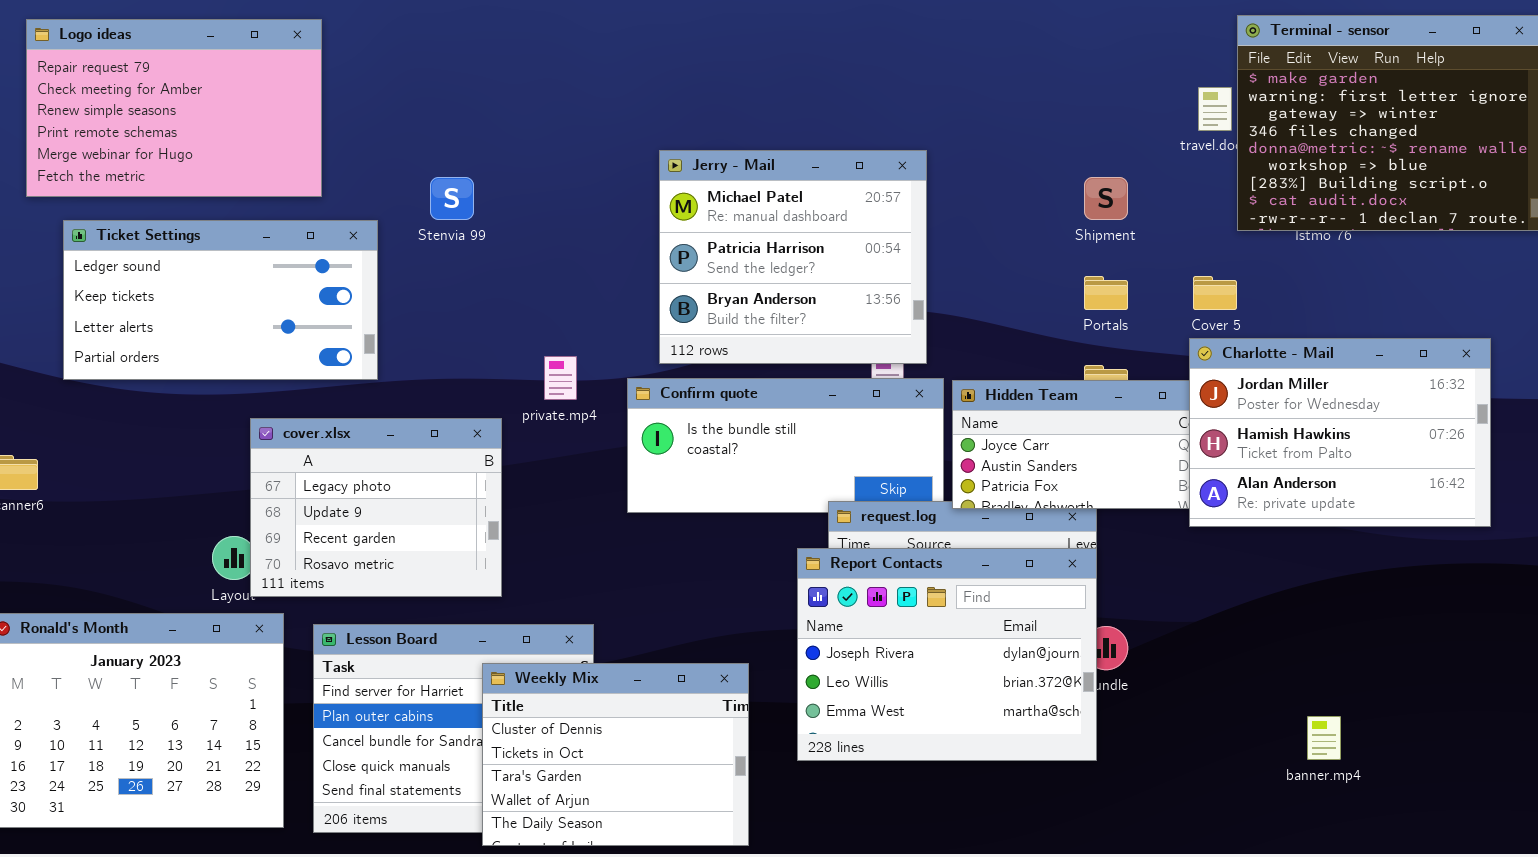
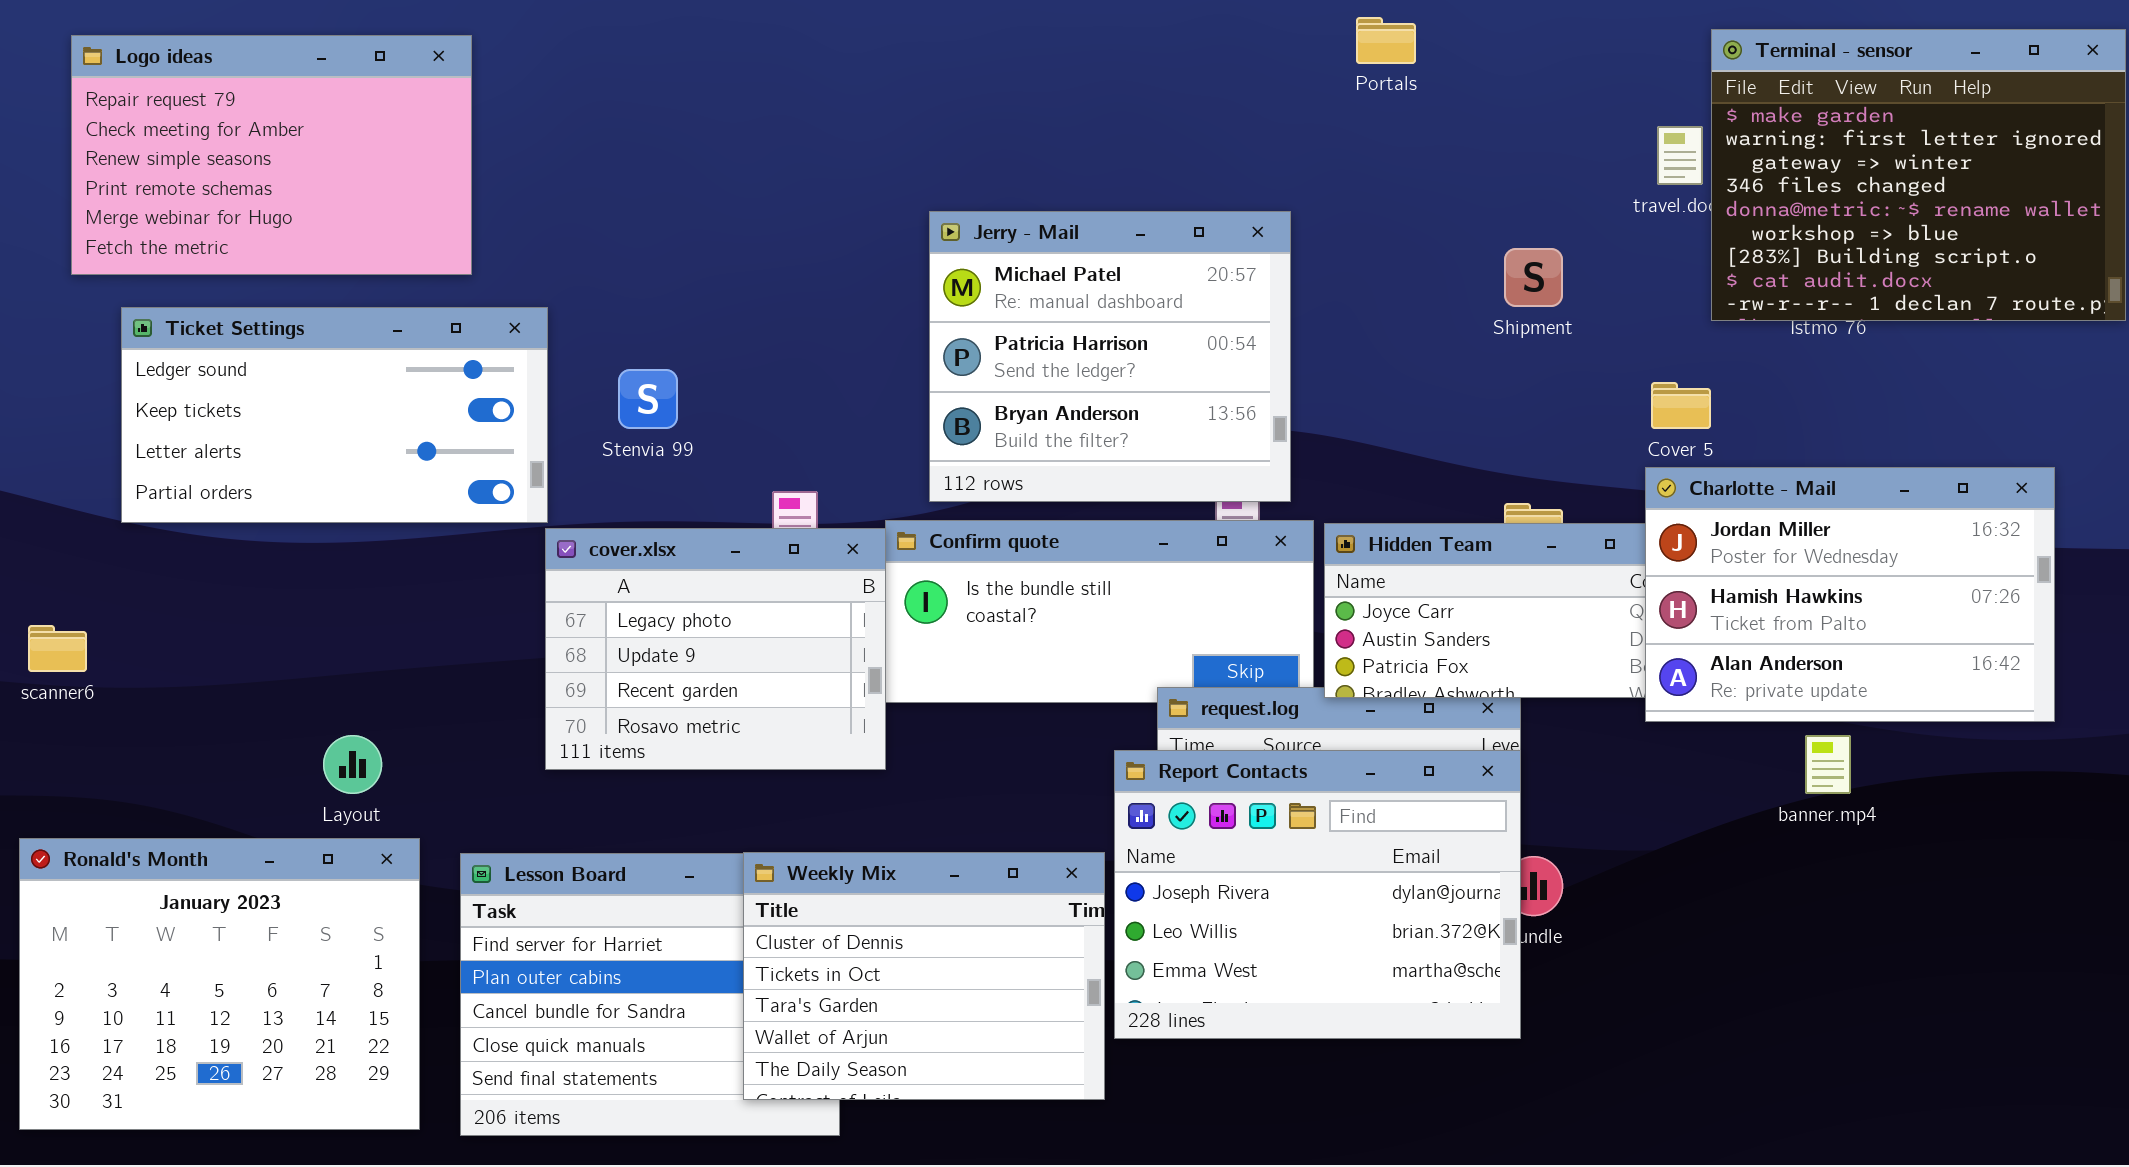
Stenvia 99: [430,177,474,220] -> [618,369,678,429], moved
Portals: [1084,276,1128,310] -> [1356,17,1416,64], moved
cover.xlsx: [250,418,502,597] -> [545,528,886,770], moved
Weekly Mix: [482,663,749,846] -> [743,852,1105,1100], moved
banner.mp4: [1307,716,1341,760] -> [1805,735,1851,794], moved

